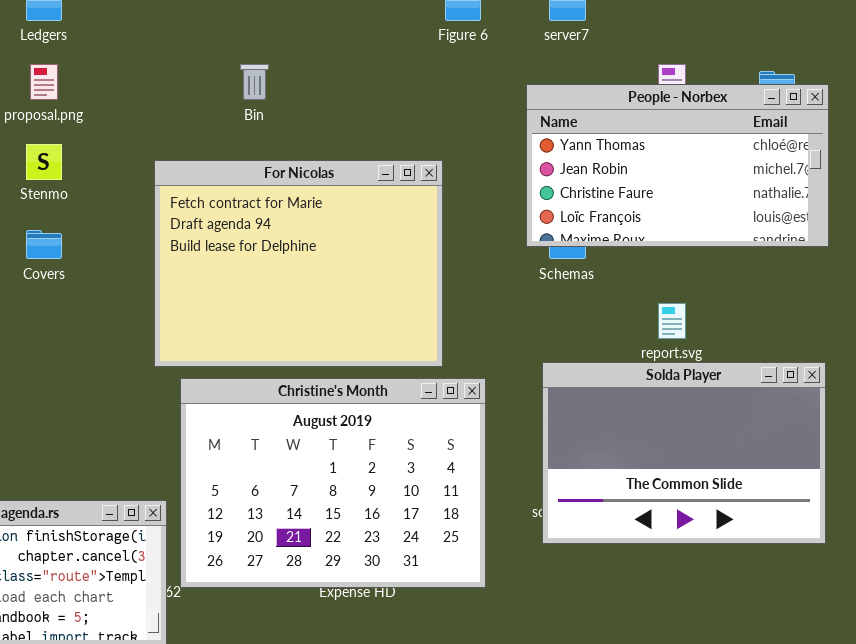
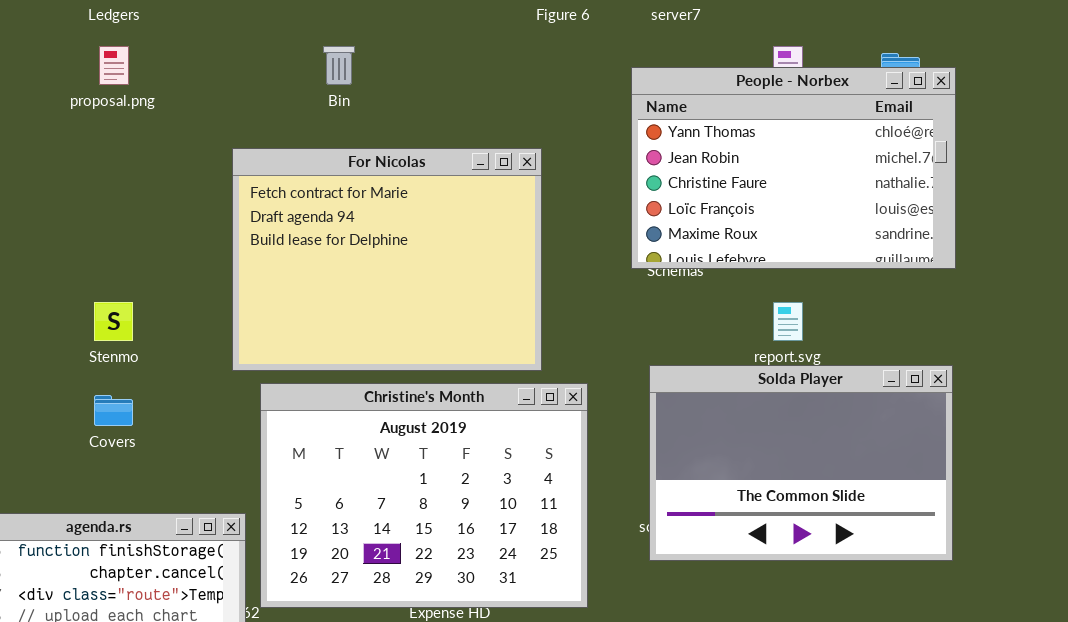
People - Norbex: [526,84,829,247] -> [631,67,956,269], resized
Stenmo: [26,144,62,180] -> [94,302,133,341], moved
Covers: [26,230,62,259] -> [94,395,133,426], moved

